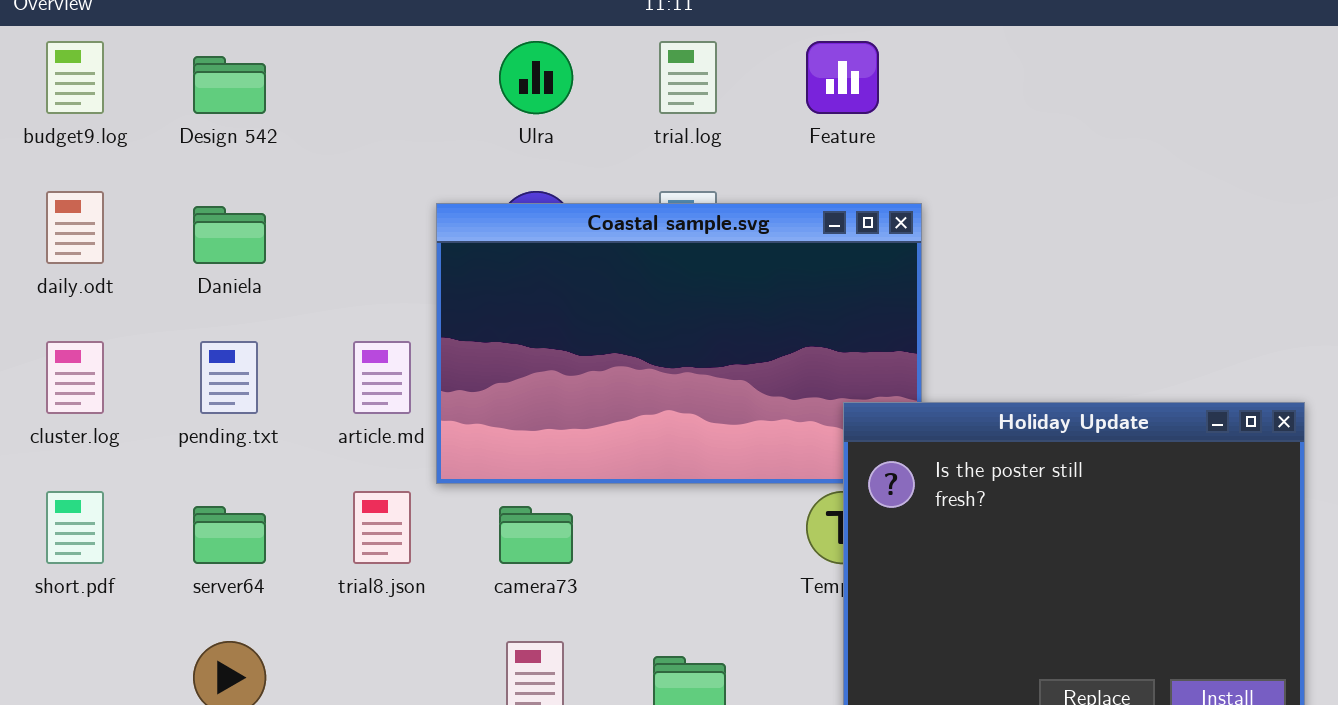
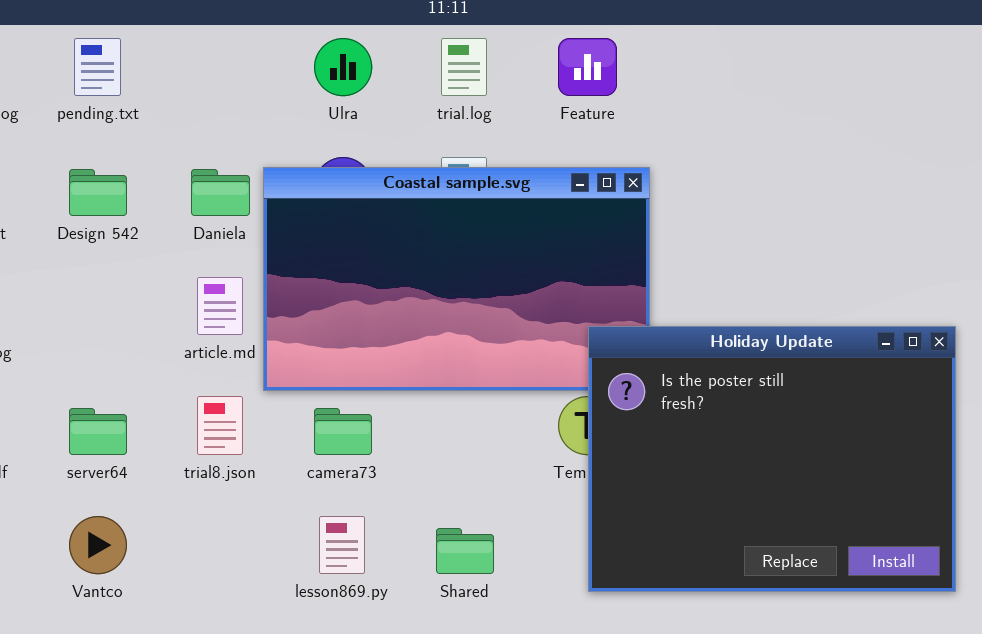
Design 542: [193,56,266,114] -> [69,169,127,216], moved
Daniela: [193,206,266,264] -> [191,169,250,216], moved
pending.txt: [200,341,258,414] -> [74,38,121,96], moved

